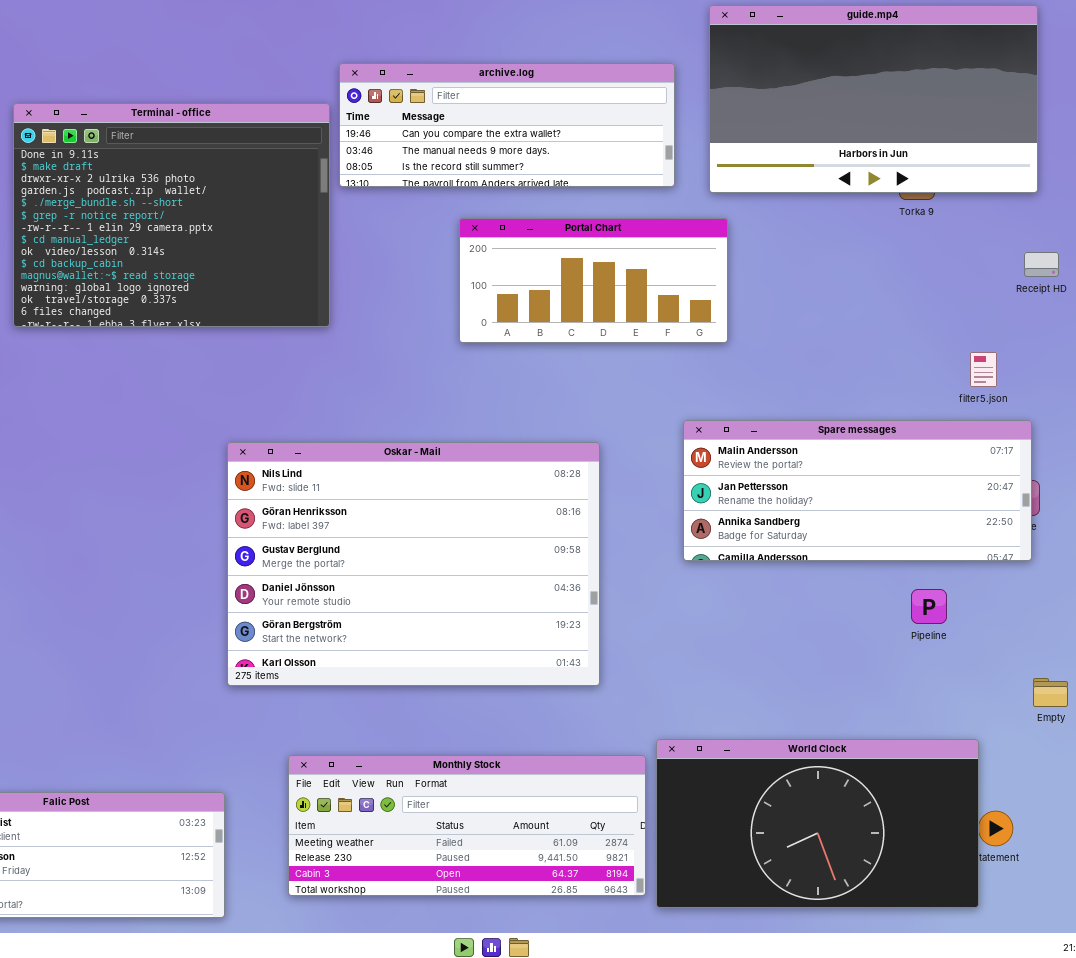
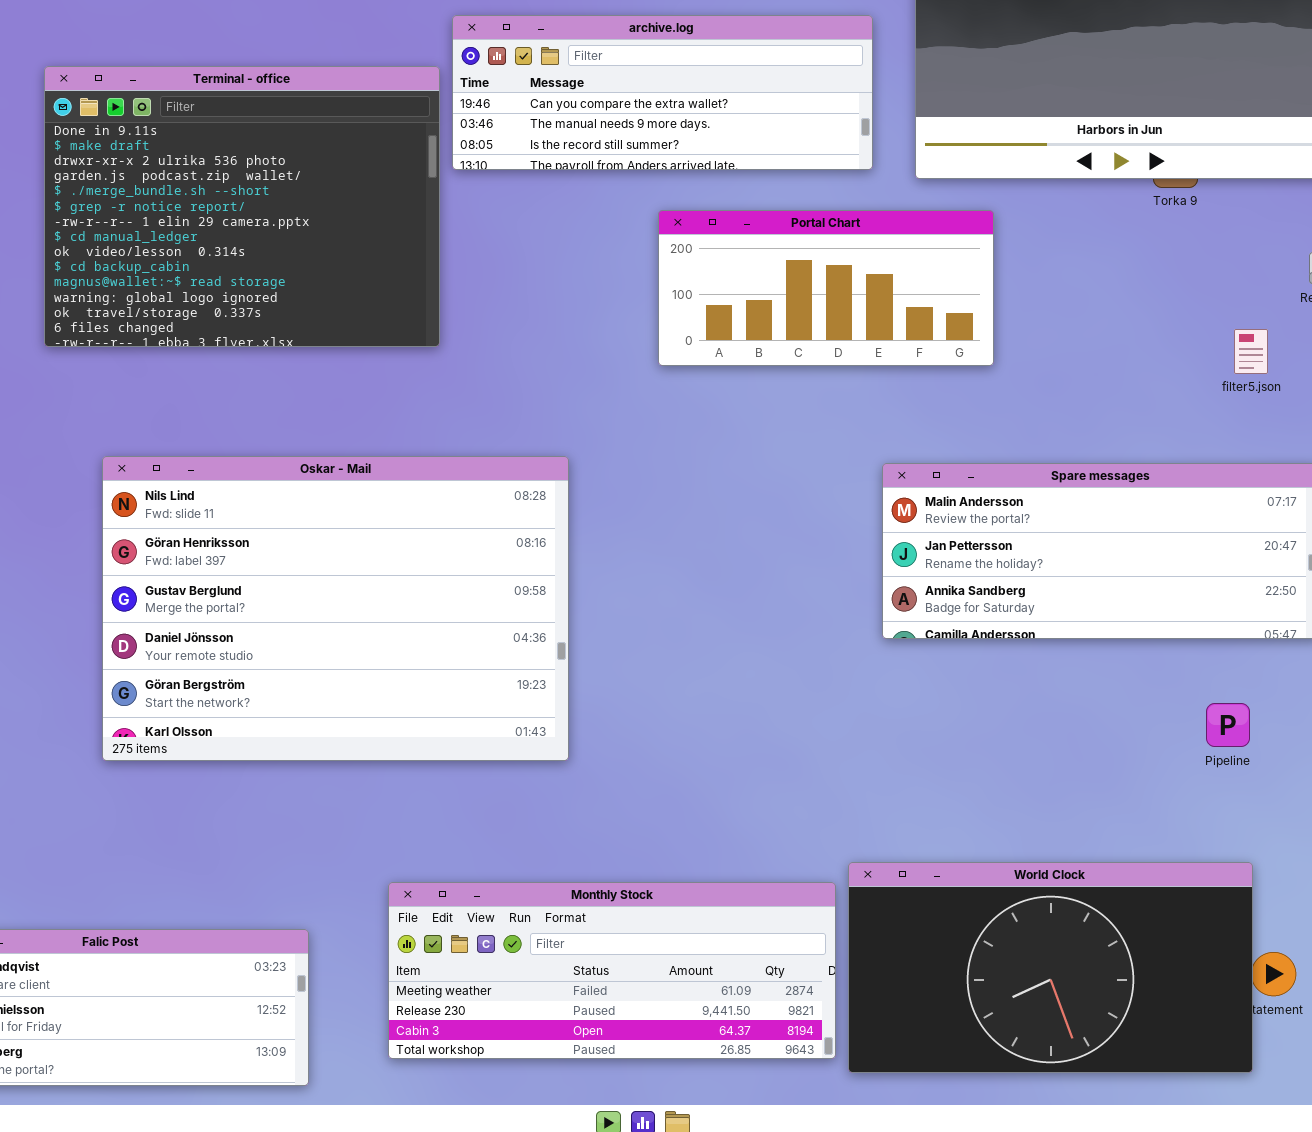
Portal Chart: [459,218,728,343] -> [658,210,994,366], moved
filter5.json: [970,352,997,387] -> [1234,329,1268,374], moved
Oskar - Mail: [227,442,600,686] -> [102,456,569,761], moved
Pipeline: [911,589,947,624] -> [1206,703,1250,747], moved

